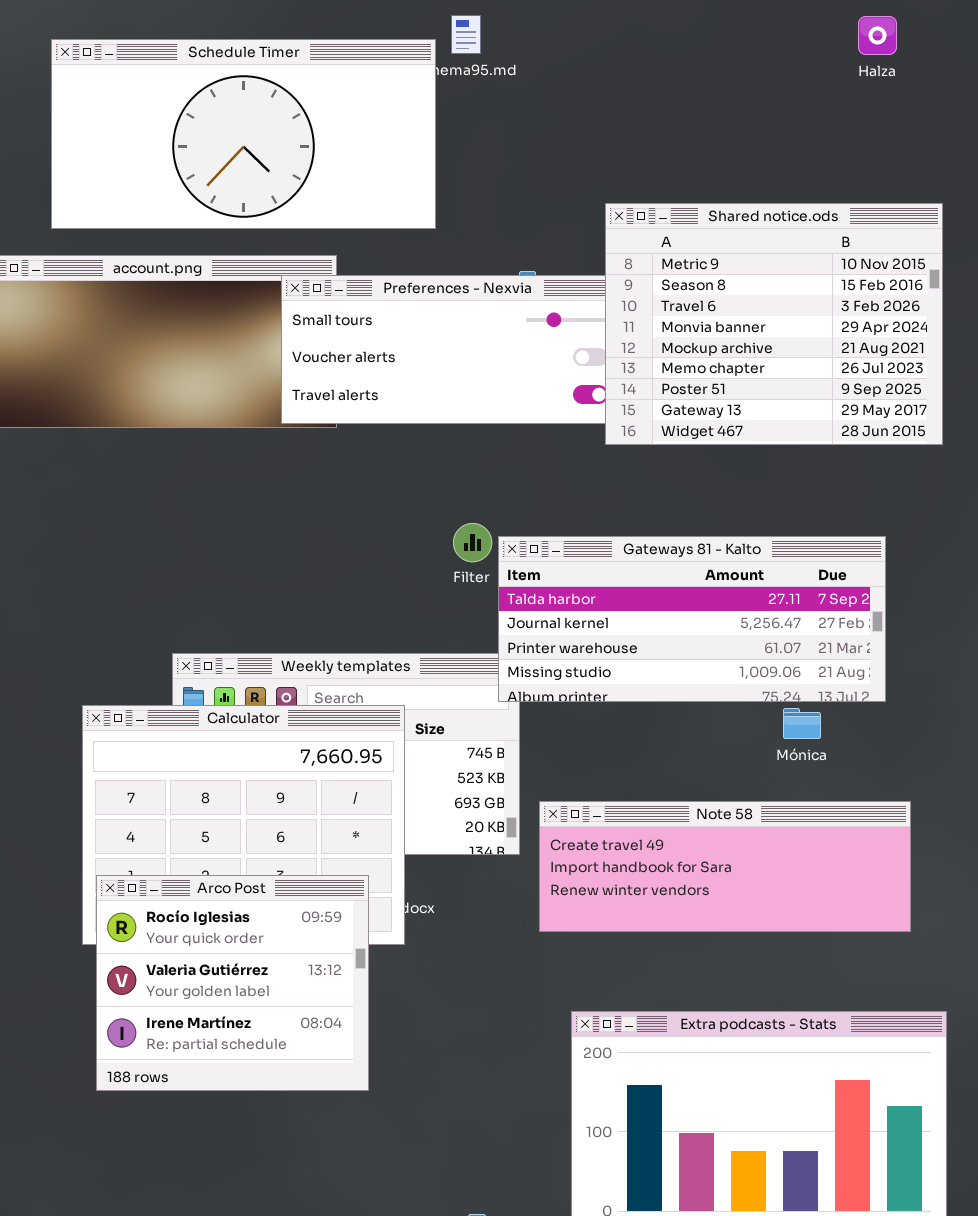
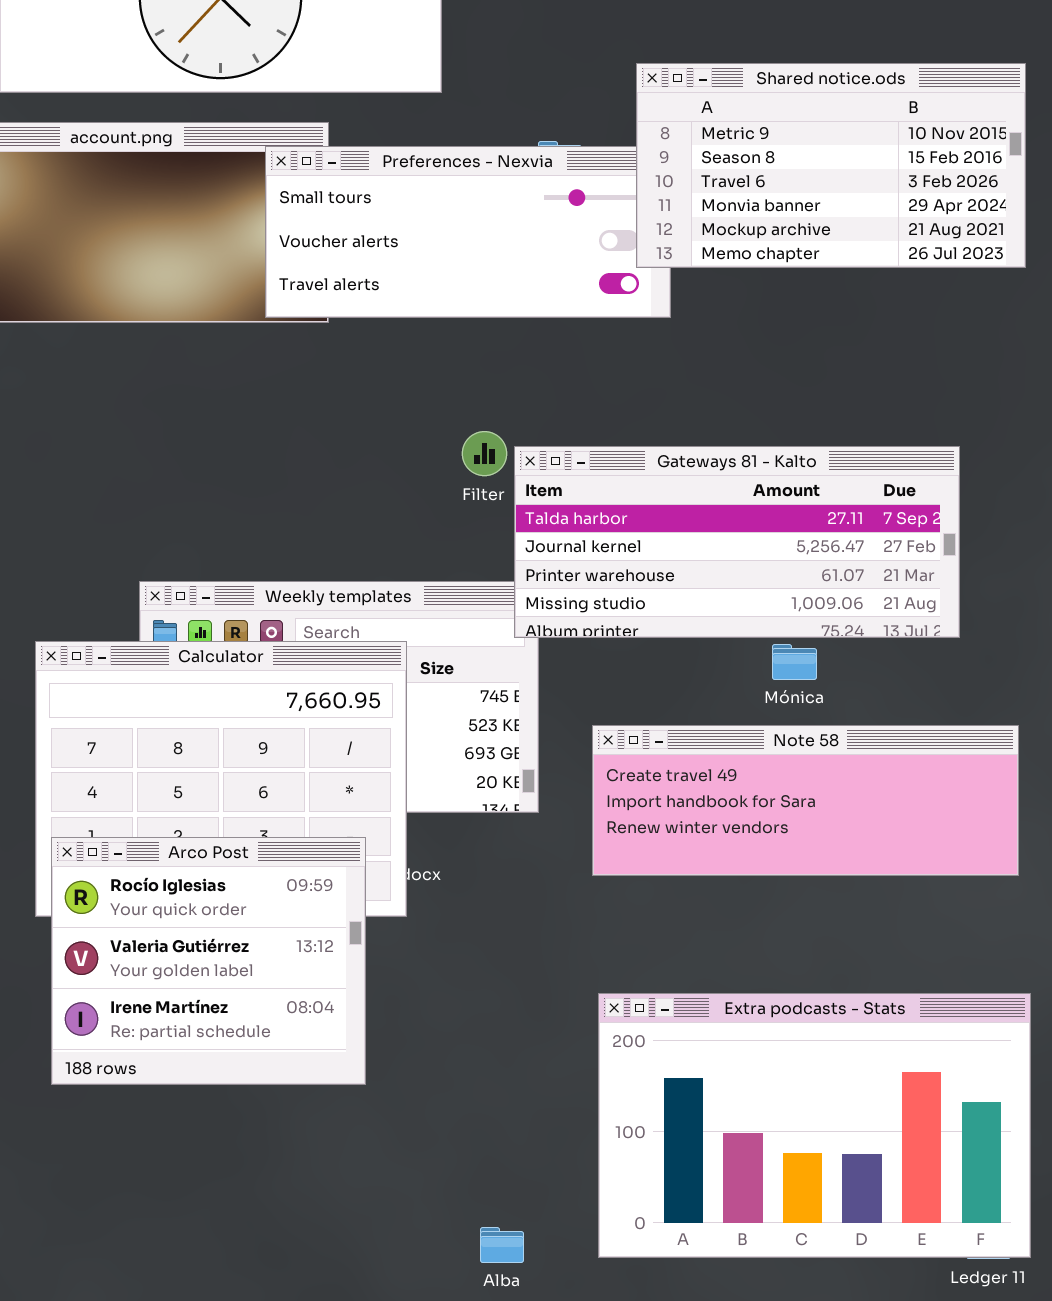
Shared notice.ods: [605,203,943,445] -> [636,63,1026,268], resized
Mónica: [783,708,821,739] -> [772,644,817,680], moved
Note 58: [539,801,911,932] -> [592,725,1019,876], moved

